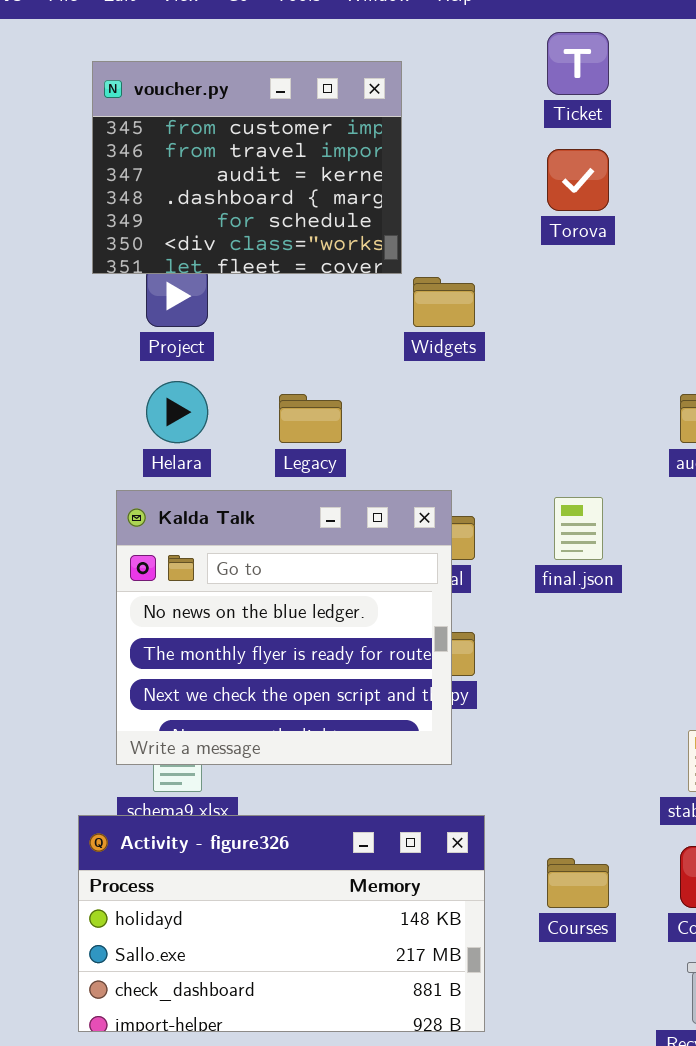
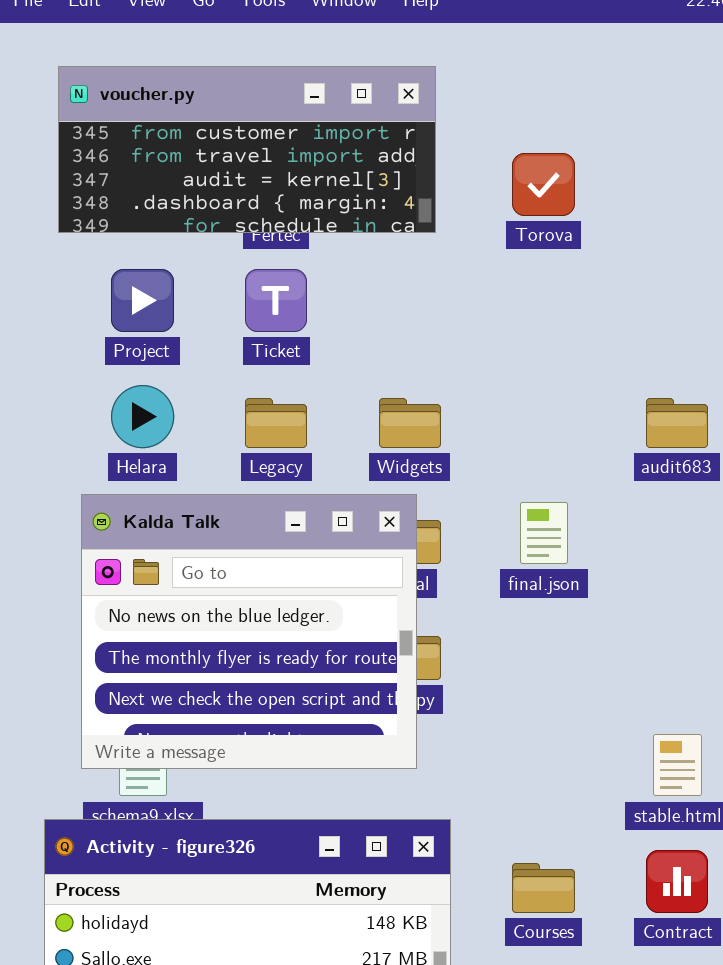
Ticket: [547,32,609,95] -> [245,269,307,332], moved
voucher.py: [92,61,402,274] -> [58,66,436,233], resized
Widgets: [413,277,475,327] -> [379,398,441,448], moved

